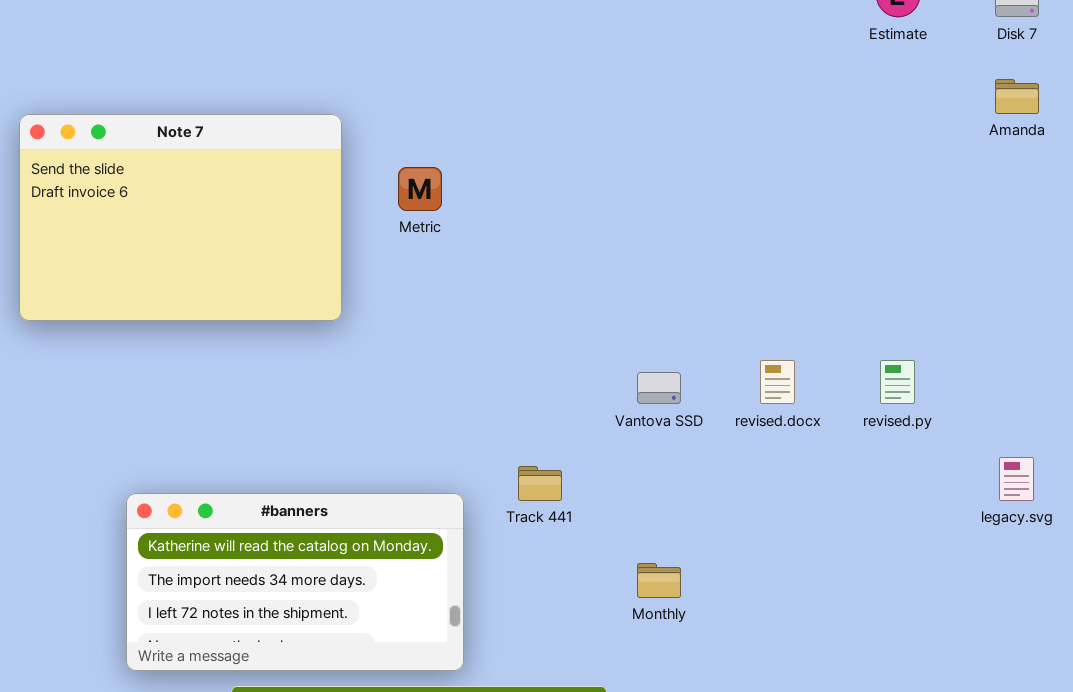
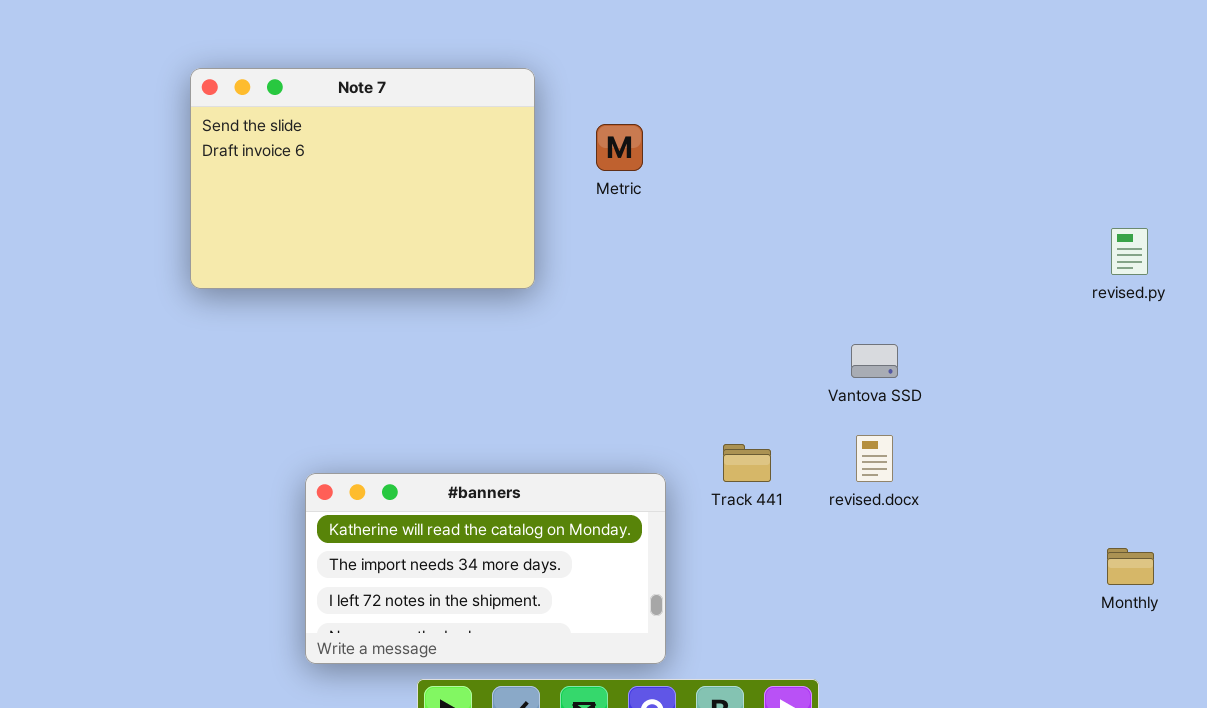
revised.docx: [760,360,795,404] -> [856,435,893,482], moved
revised.py: [880,360,915,404] -> [1111,228,1148,275], moved
Monthly: [637,563,681,598] -> [1107,548,1154,585], moved

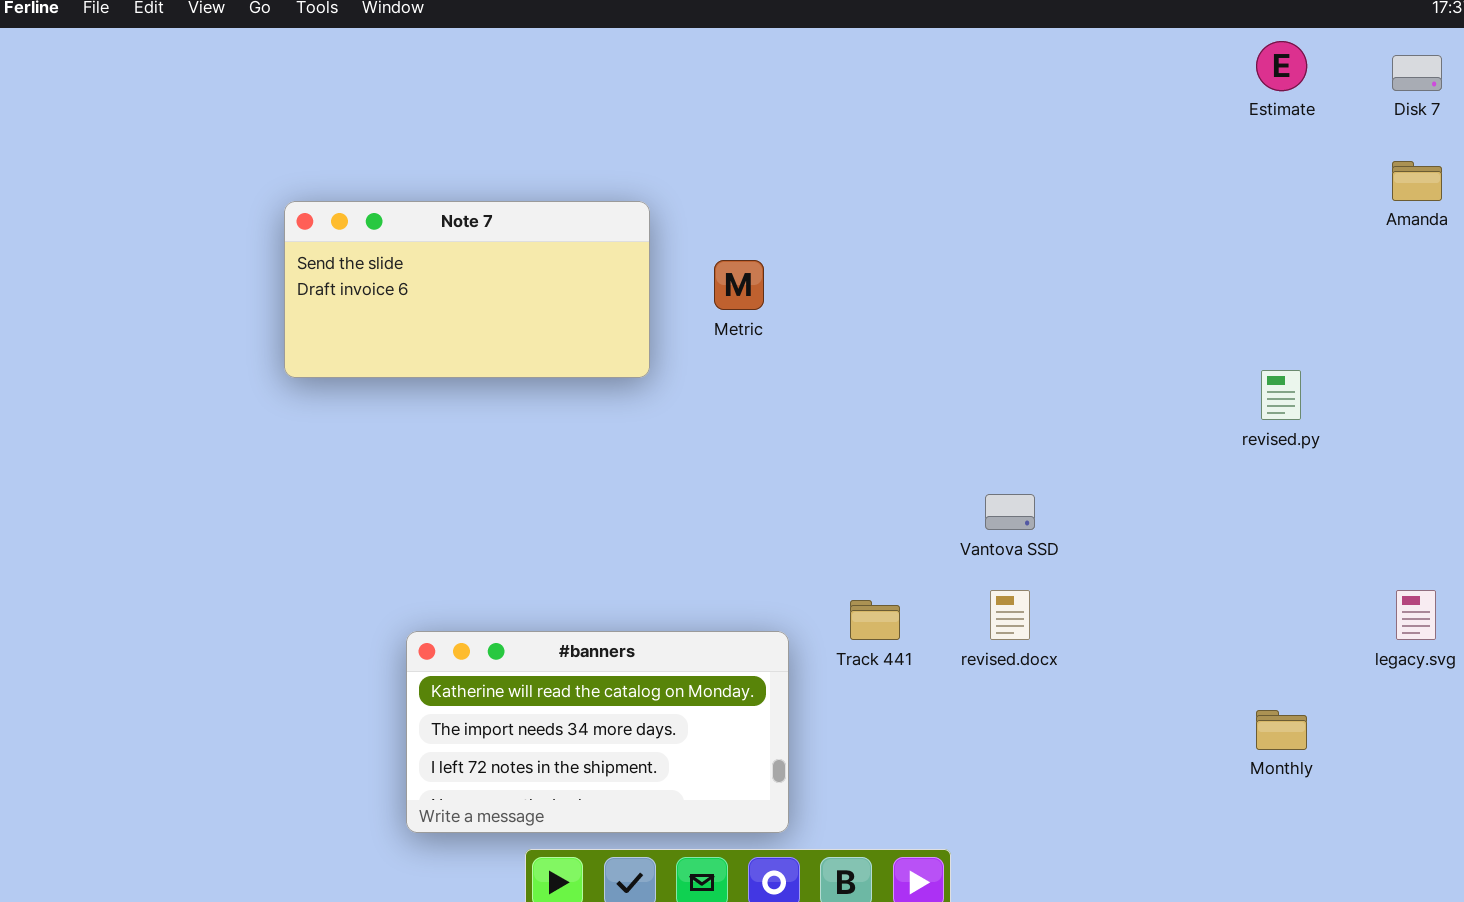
Note 7: [190,68,535,289] -> [284,201,650,378], resized

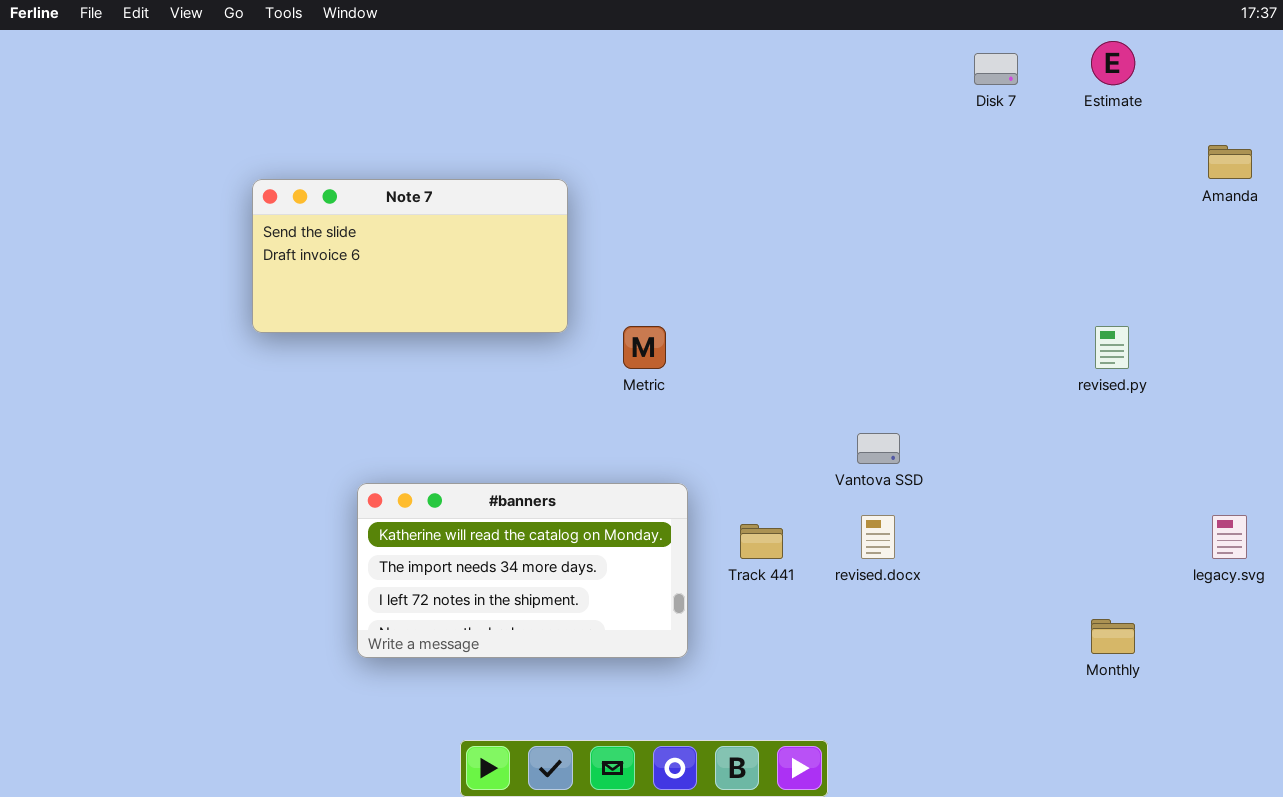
Disk 7: [1392,55,1442,91] -> [974,53,1018,85], moved
Metric: [714,260,764,310] -> [623,326,666,369], moved
#banners: [406,631,789,833] -> [357,483,688,658], moved

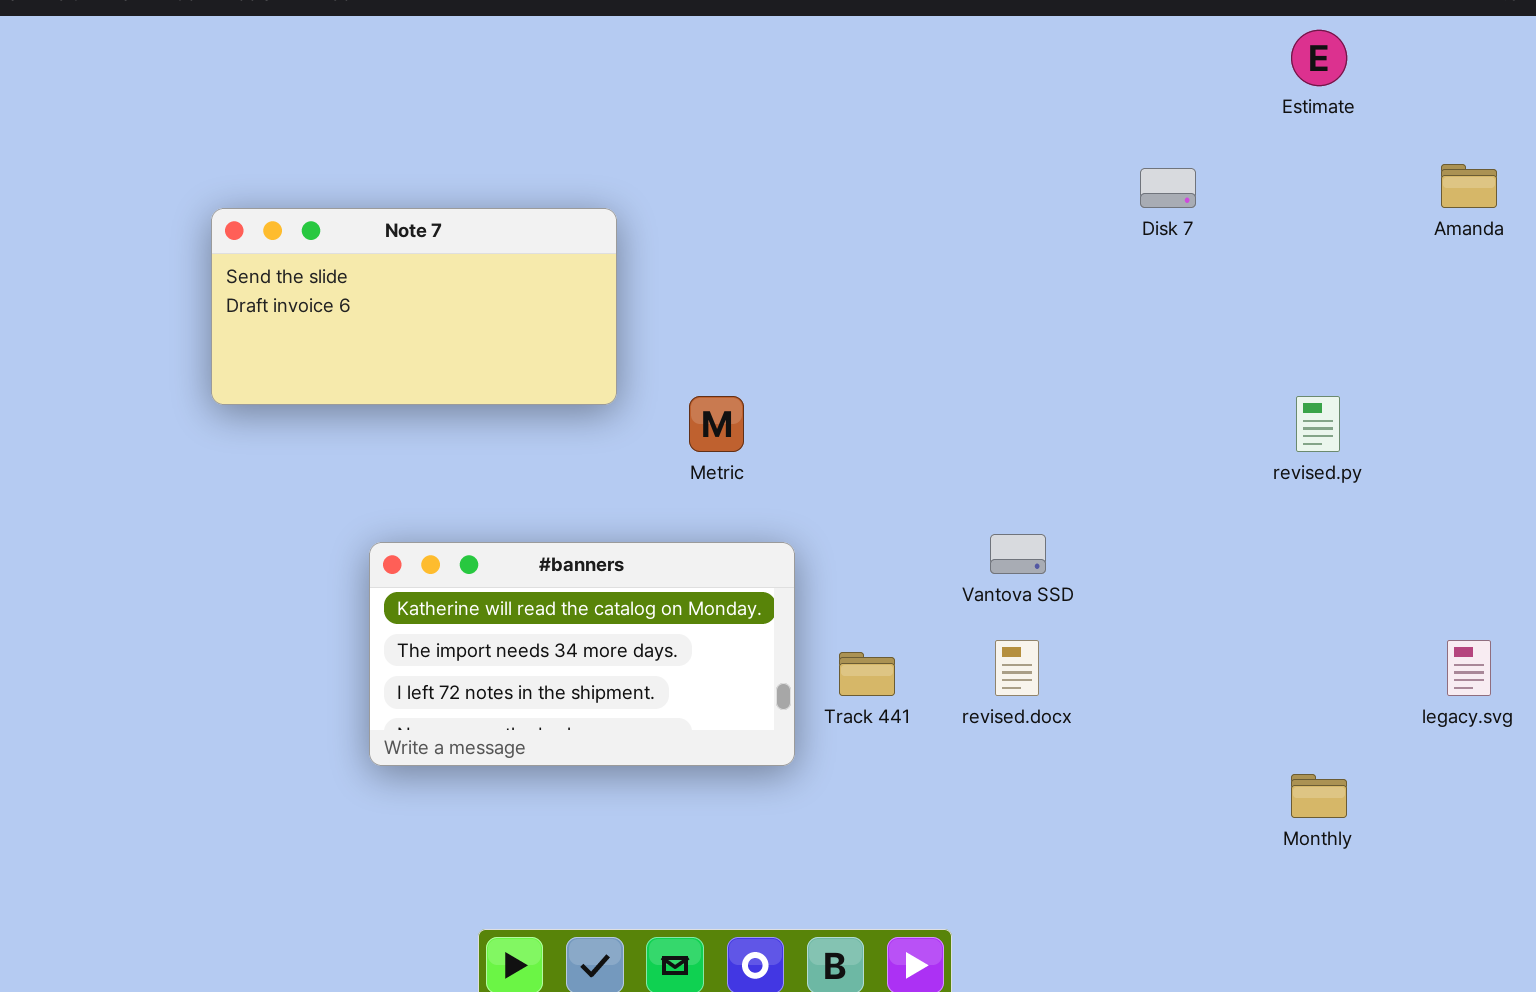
Disk 7: [974,53,1018,85] -> [1140,168,1196,208], moved
#banners: [357,483,688,658] -> [369,542,795,766], moved

